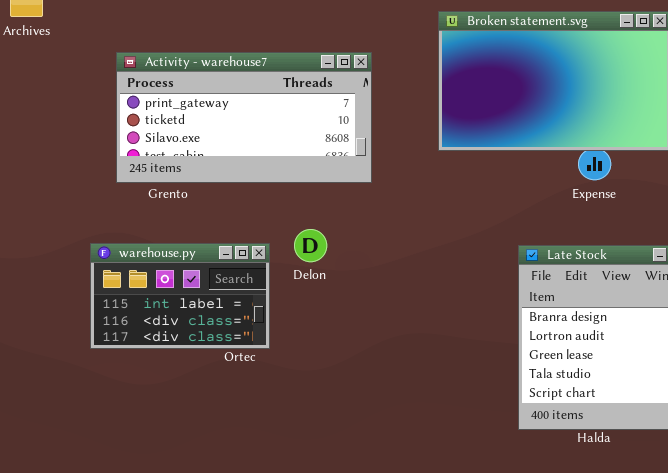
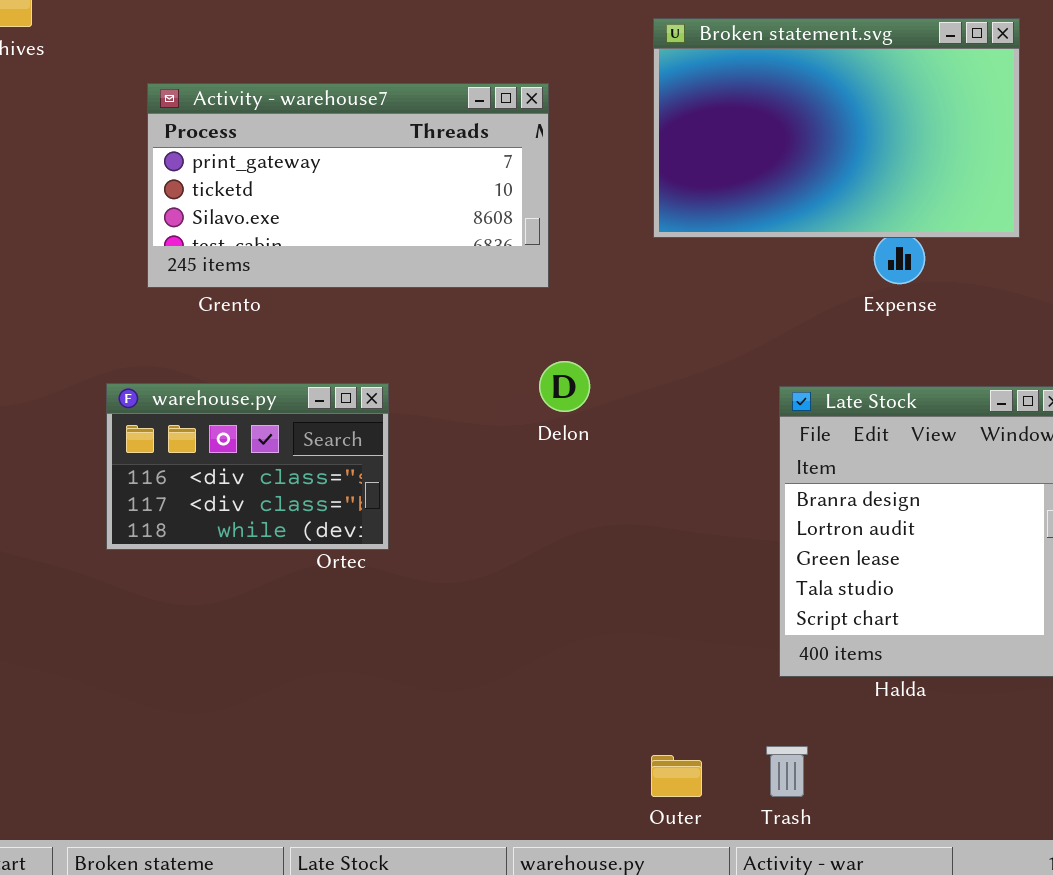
Delon: [294,229,327,262] -> [539,361,590,412], moved
warehouse.py: [90,243,270,349] -> [106,383,389,550], scrolled down 1 row

